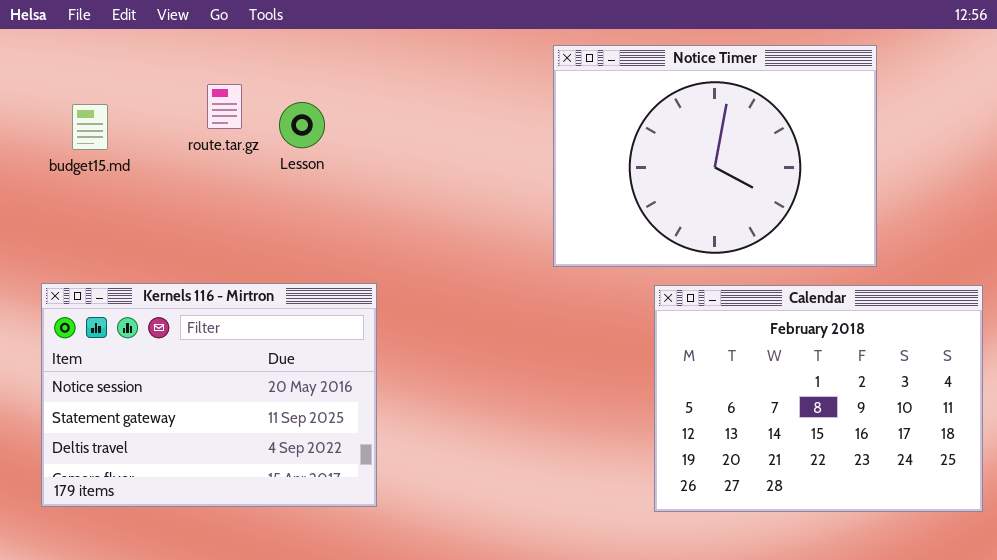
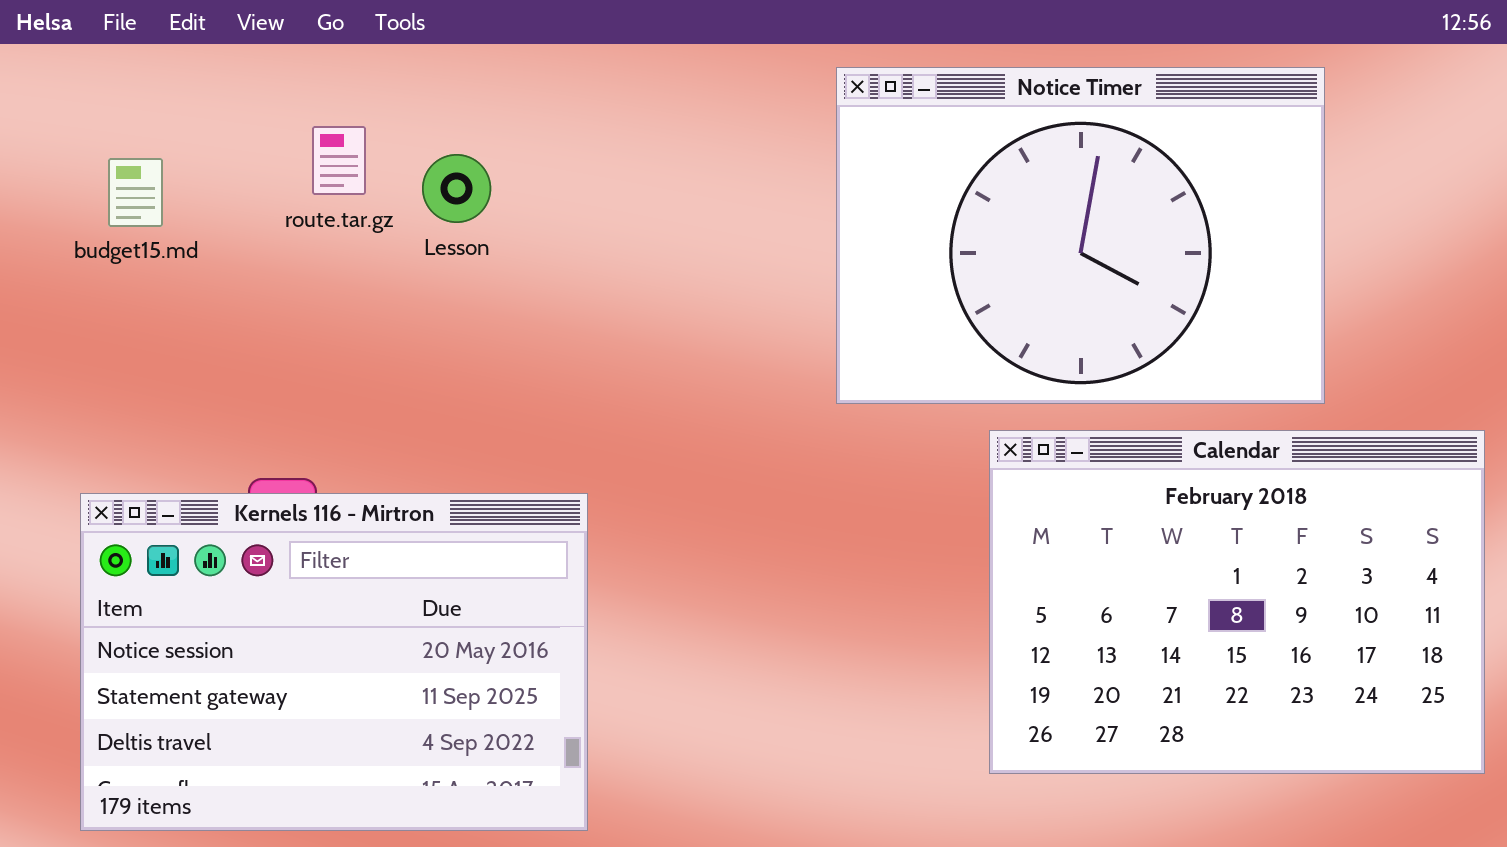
Kernels 116 - Mirtron: [41,283,377,507] -> [80,493,588,831], moved

